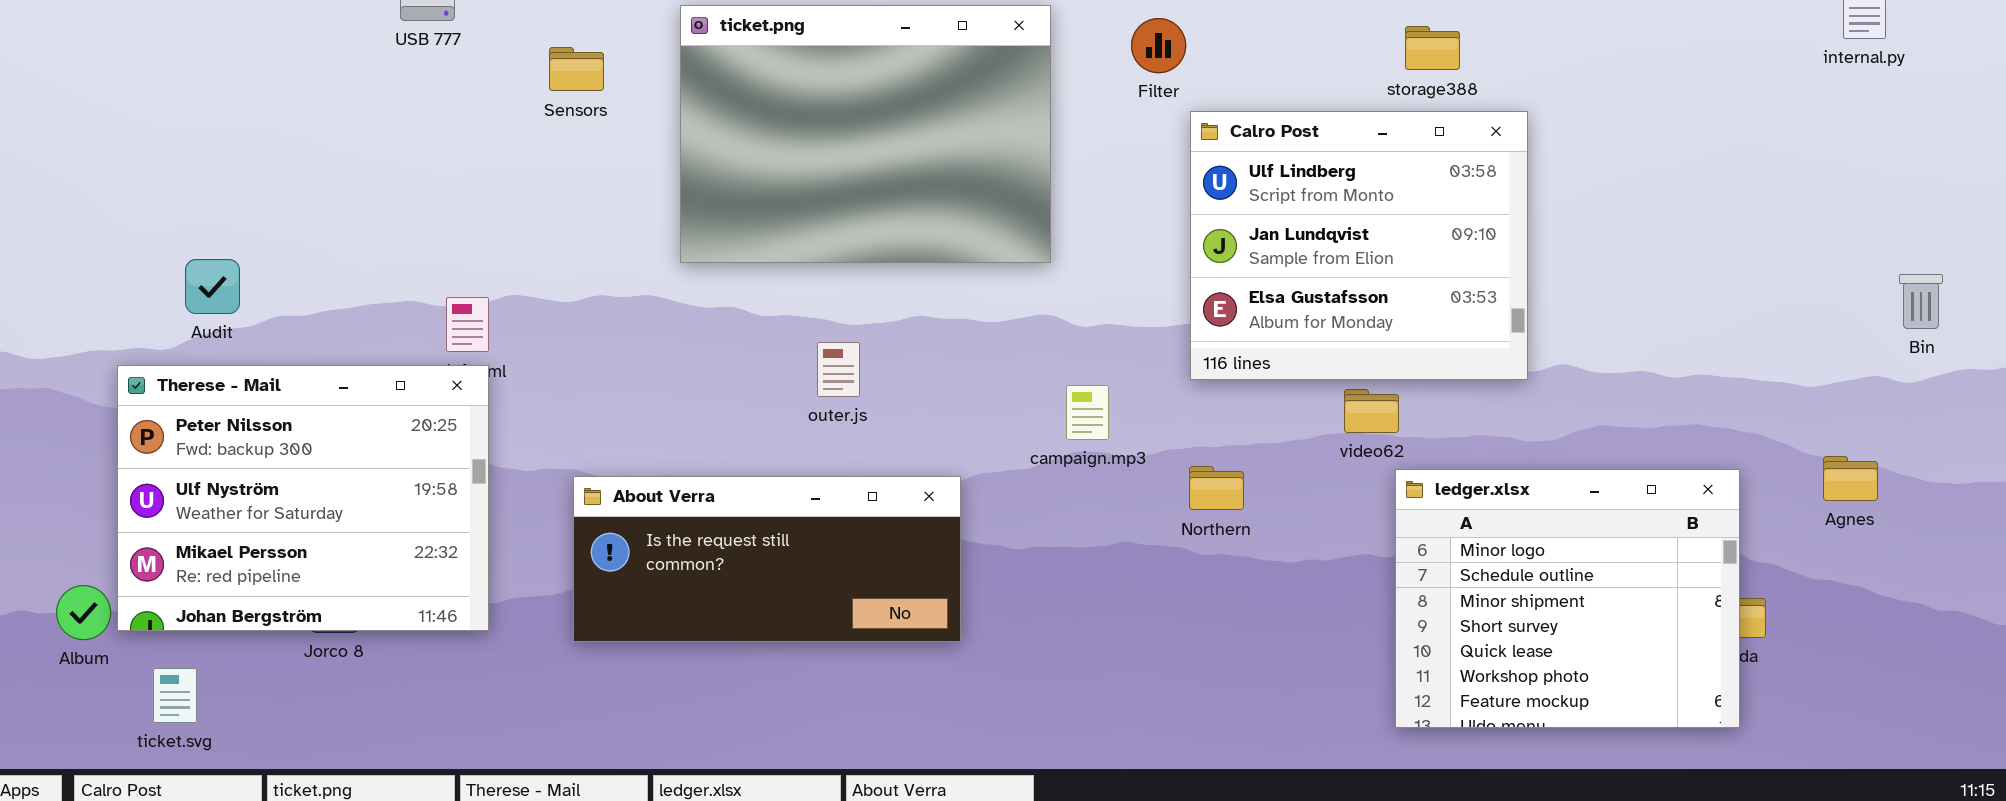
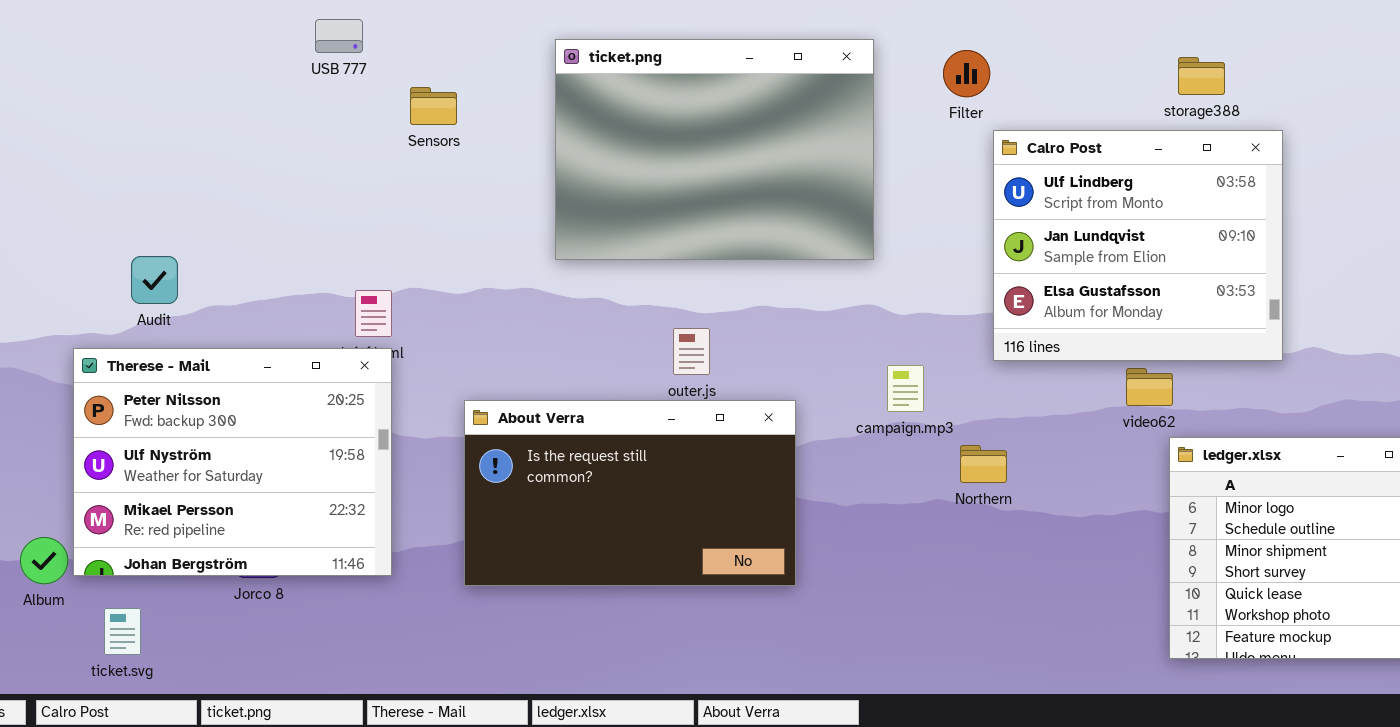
Sensors: [549,47,604,91] -> [410,87,457,125], moved
Northern: [1189,466,1244,510] -> [960,445,1007,483], moved
About Verra: [573,476,961,642] -> [464,400,796,586], resized

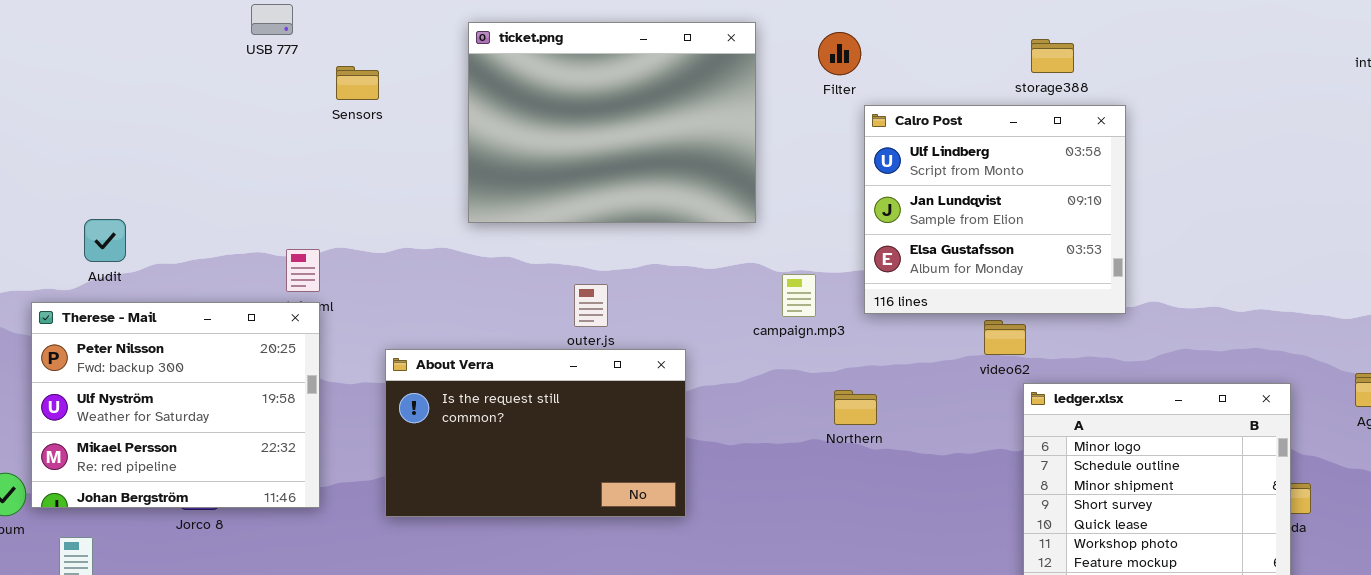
campaign.mp3: [887,365,924,412] -> [782,274,816,317], moved

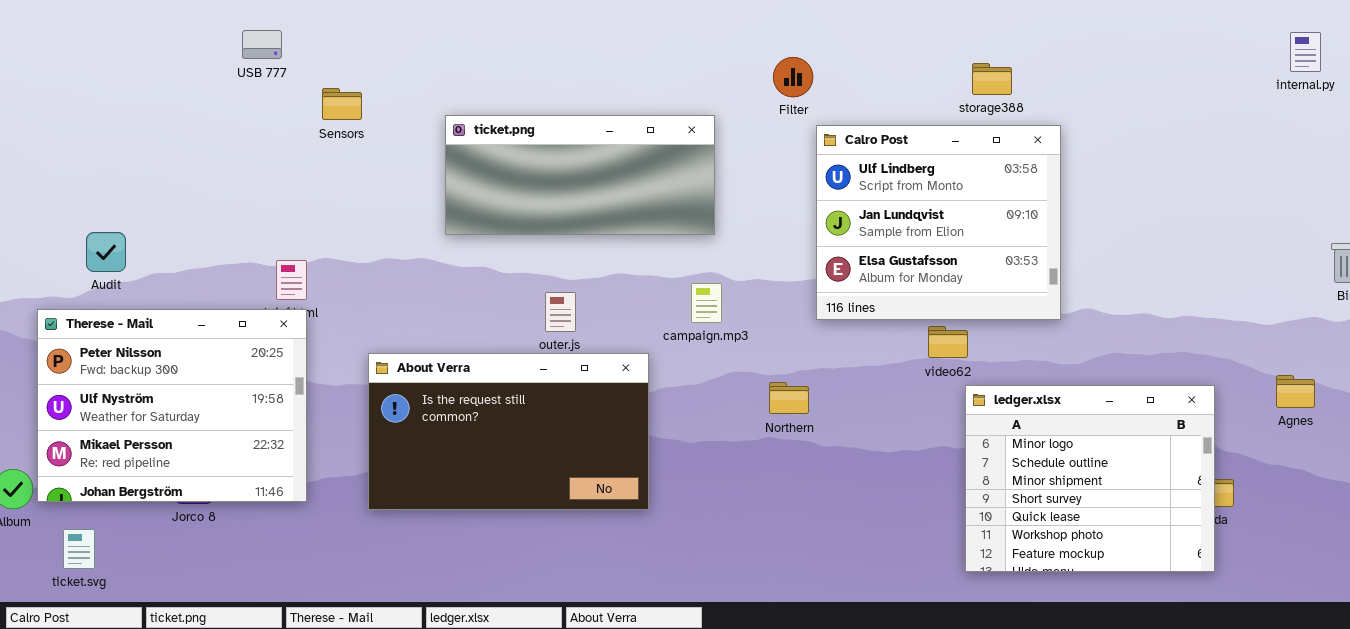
ticket.png: [468,22,756,223] -> [445,115,715,235], resized
campaign.mp3: [782,274,816,317] -> [691,283,722,323], moved
Northern: [834,390,877,425] -> [769,382,809,414], moved

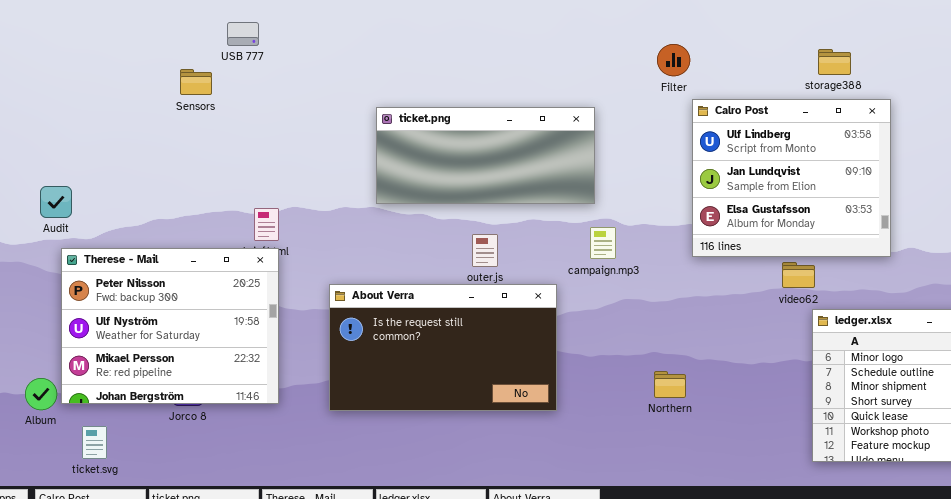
Sensors: [322,88,362,120] -> [180,69,212,95], moved
ticket.png: [445,115,715,235] -> [376,107,595,204], moved
Audit: [86,232,126,272] -> [40,186,72,218], moved
Northern: [769,382,809,414] -> [654,371,686,398], moved

